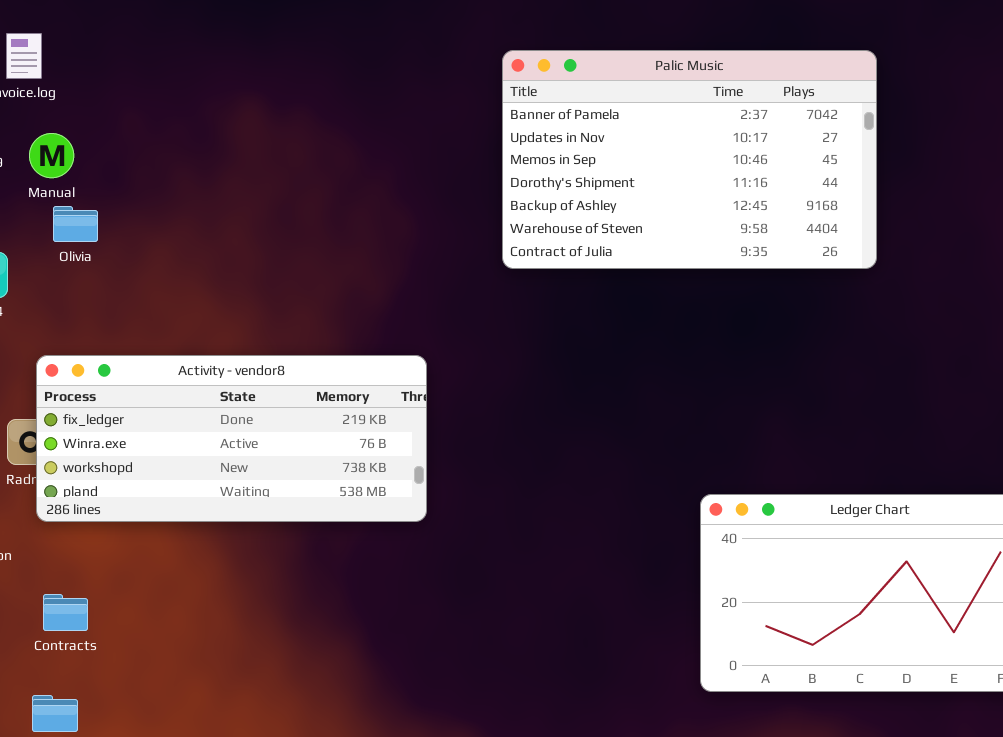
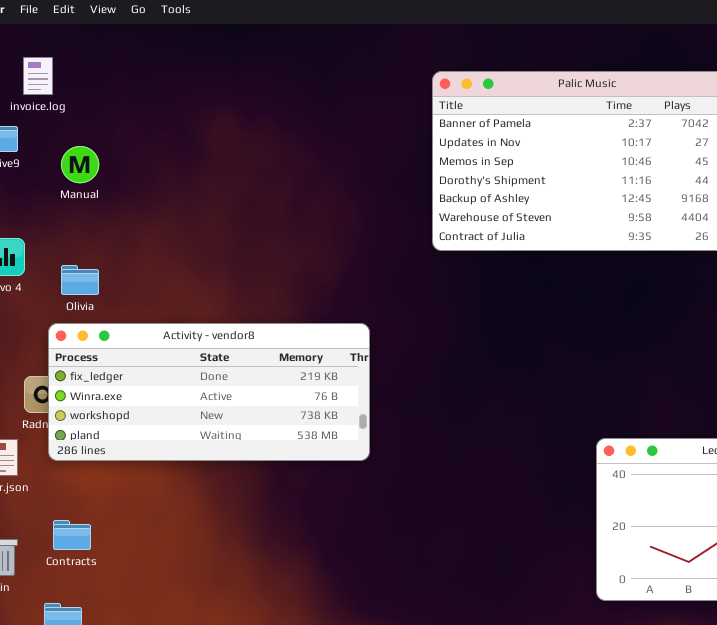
Manual: [29,133,74,178] -> [61,146,99,183], moved
Olivia: [53,206,98,242] -> [61,265,99,295], moved

